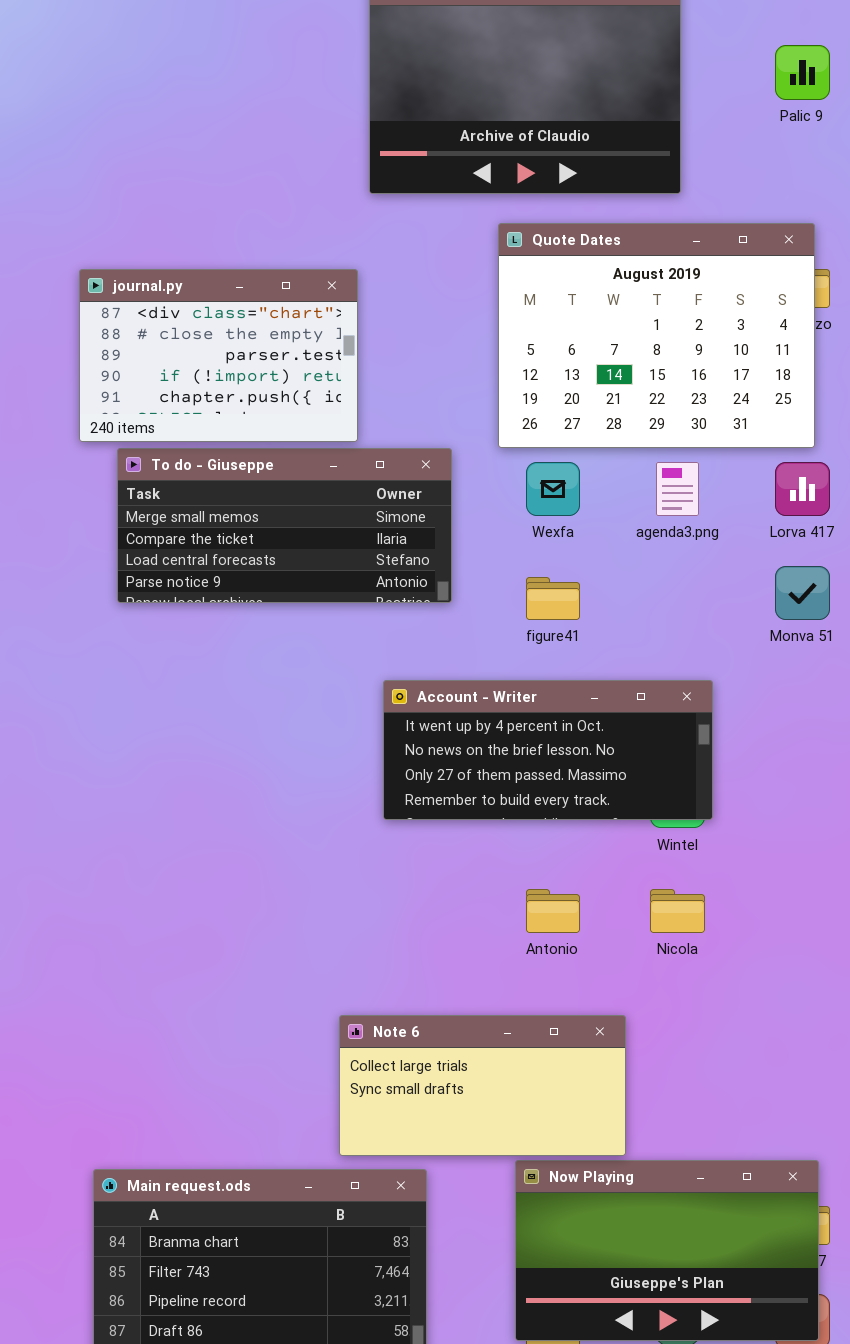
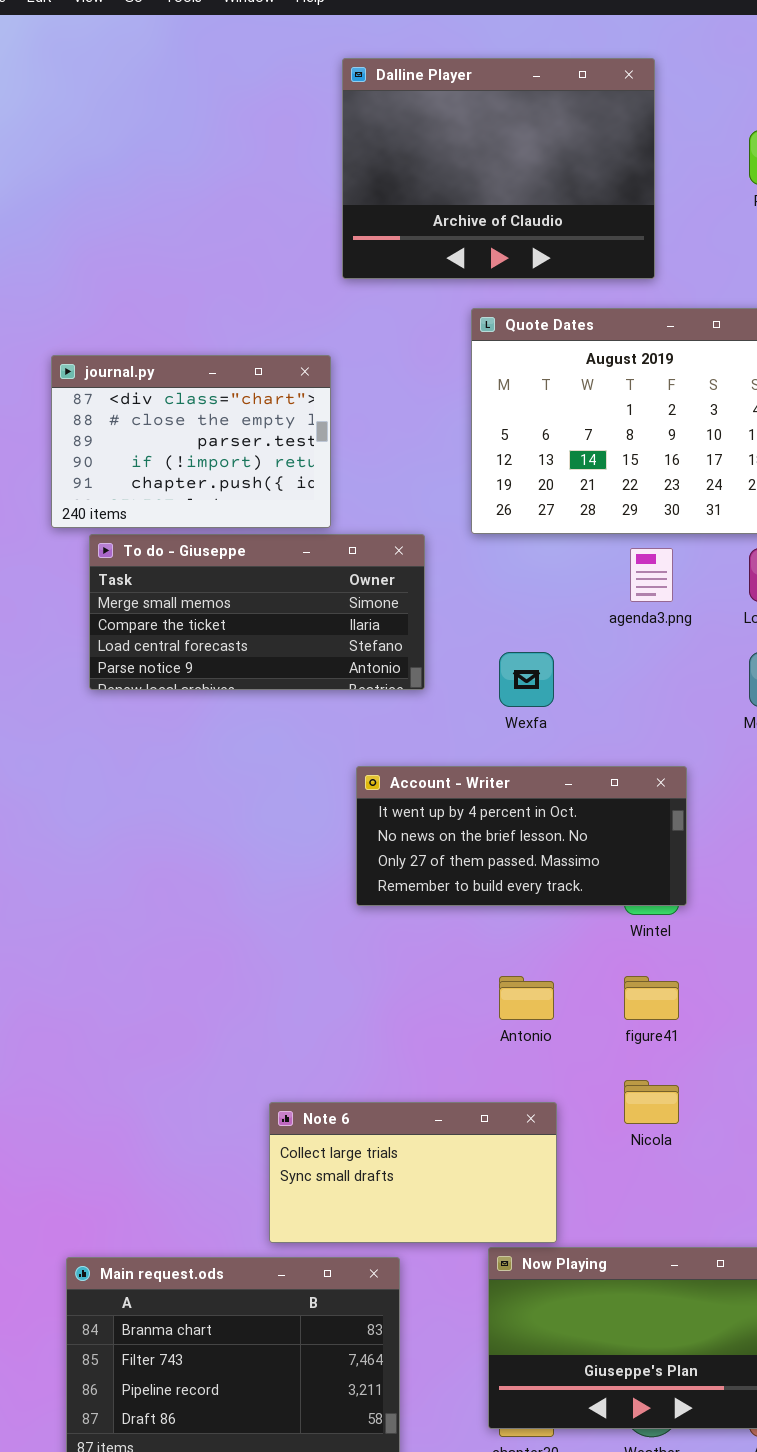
Wexfa: [526,462,580,516] -> [499,652,554,707], moved
figure41: [526,577,580,620] -> [624,976,679,1020], moved
Nicola: [650,889,705,933] -> [624,1080,679,1124], moved
Note 6: [339,1015,626,1156] -> [269,1102,557,1243], moved

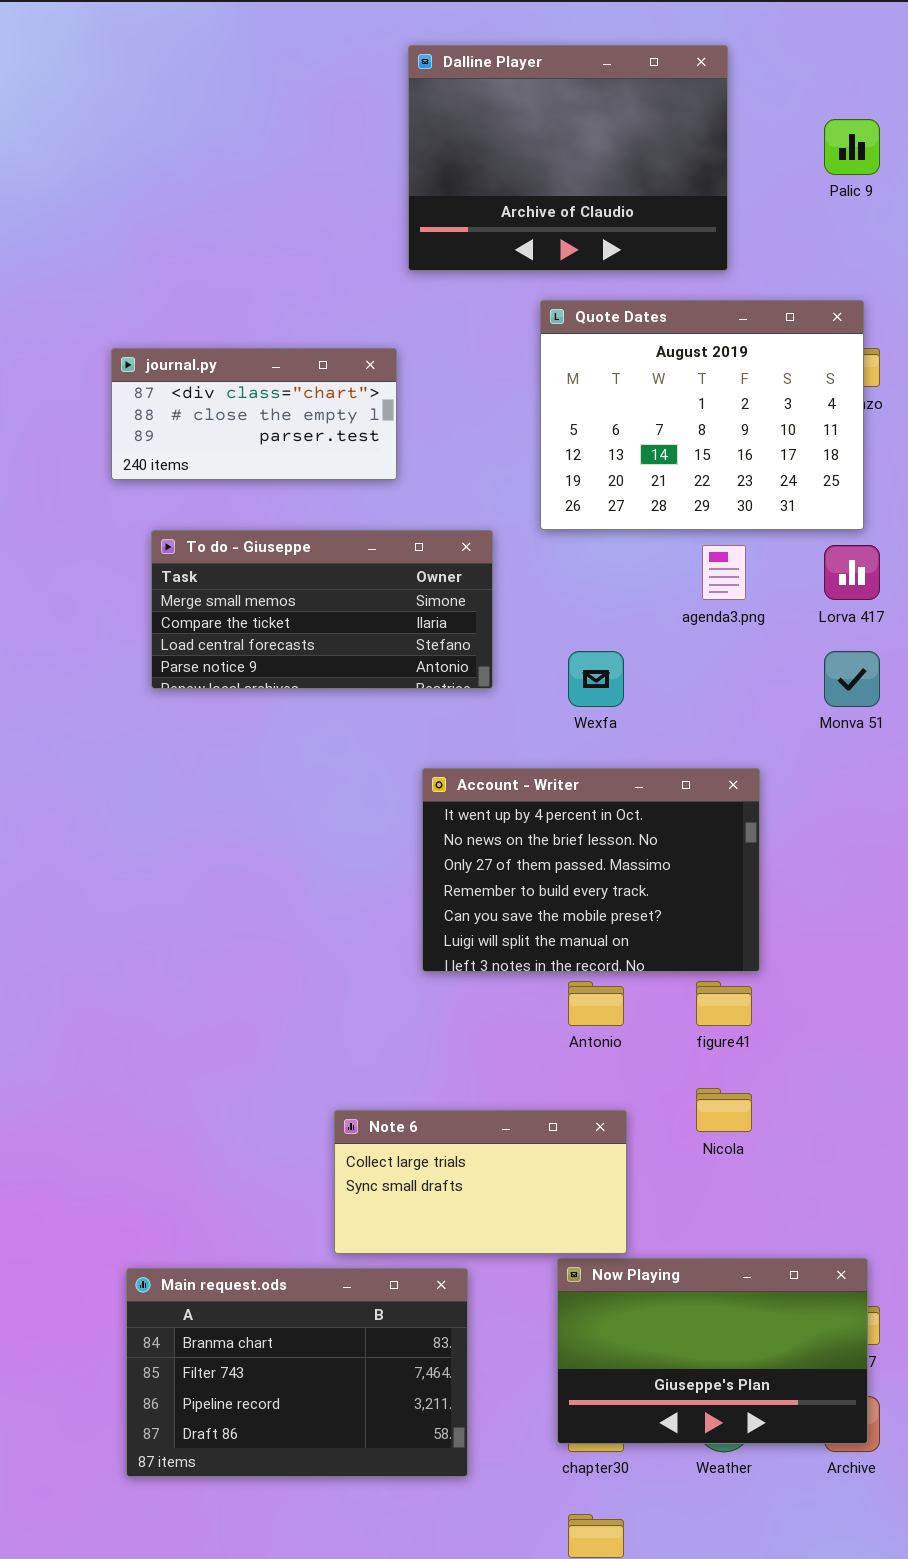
journal.py: [51,355,331,528] -> [111,348,397,480], resized
Account - Writer: [356,766,687,906] -> [422,768,760,972], resized

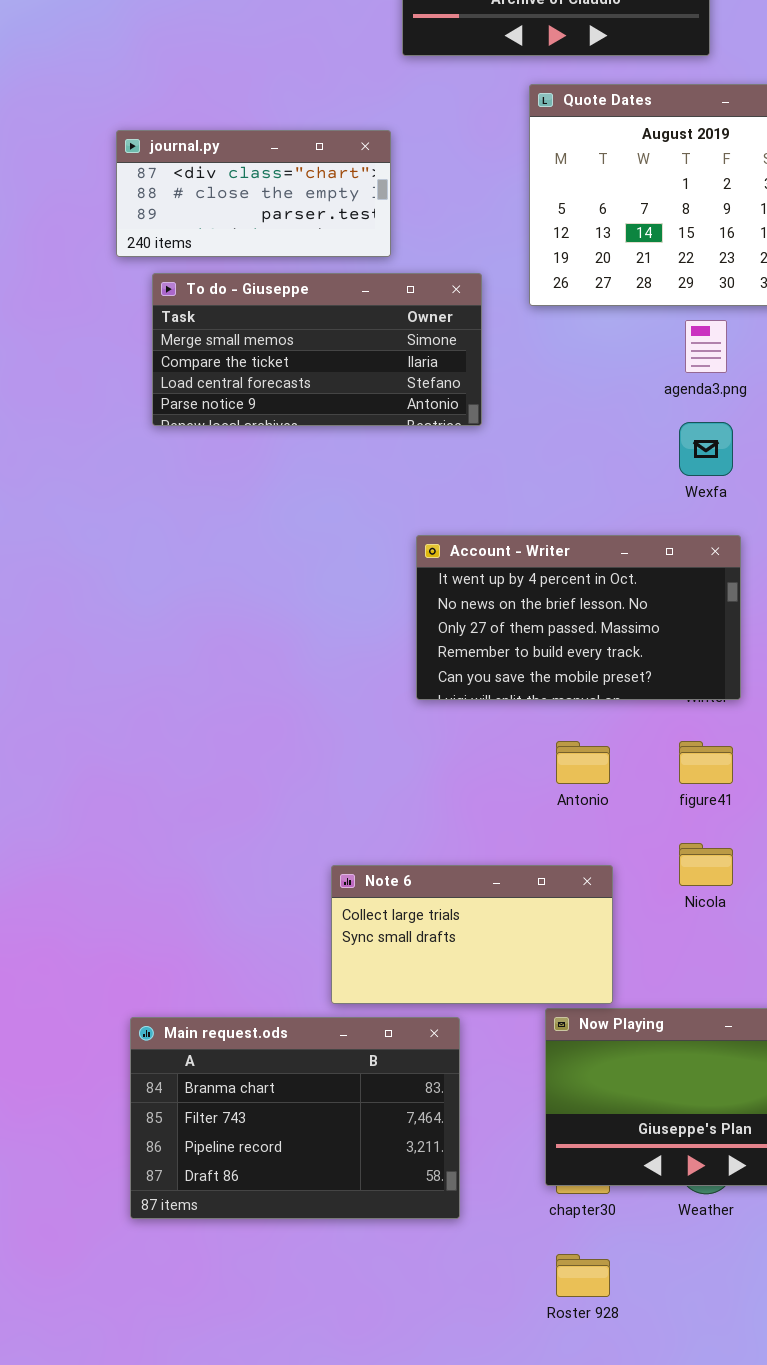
To do - Giuseppe: [151,530,493,689] -> [152,273,482,426], moved
Wexfa: [568,651,624,707] -> [679,422,733,476], moved
Account - Writer: [422,768,760,972] -> [416,535,741,700], resized

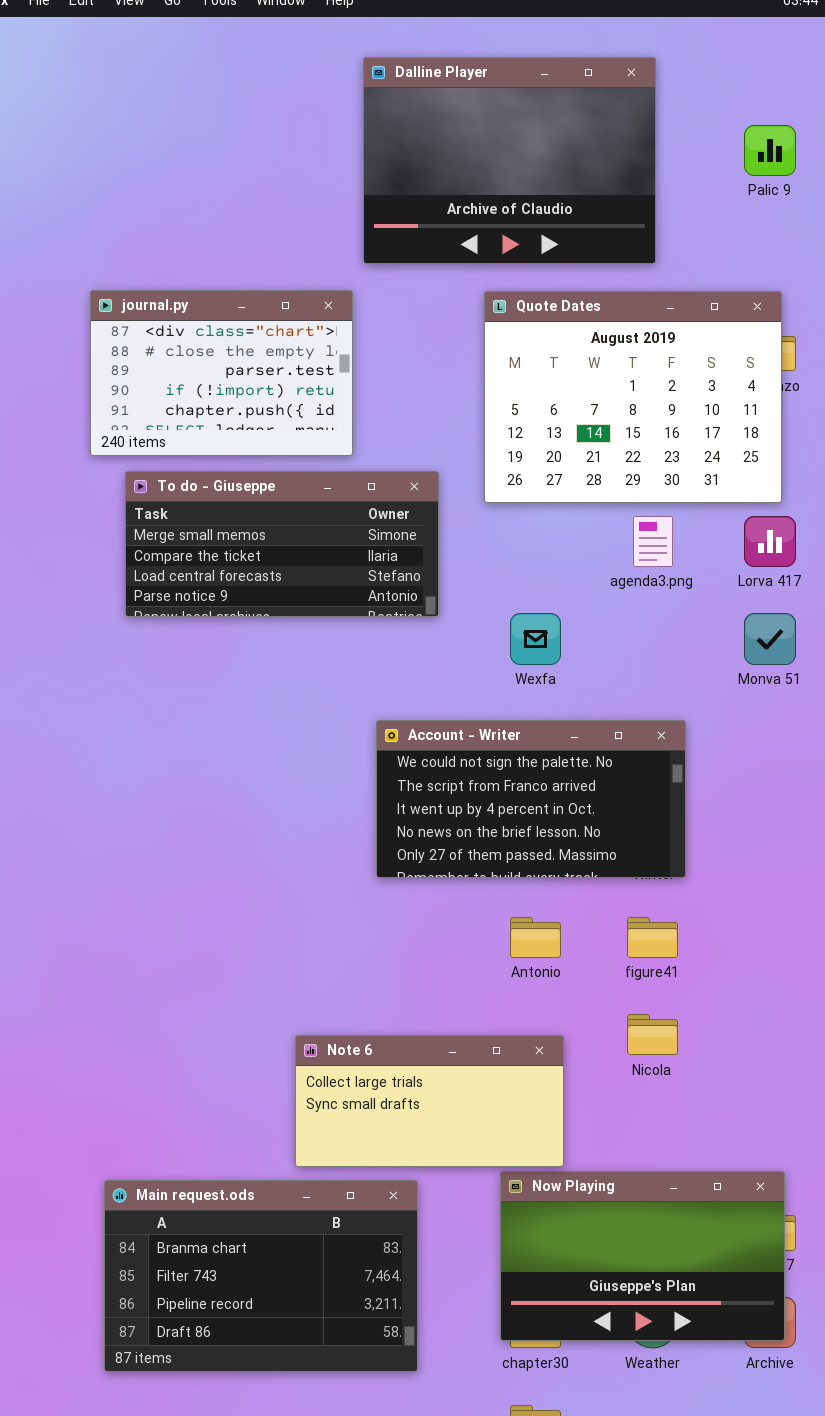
journal.py: [116,130,391,257] -> [90,290,353,456], resized
Wexfa: [679,422,733,476] -> [510,613,561,665], moved
Account - Writer: [416,535,741,700] -> [376,720,686,878], scrolled up 2 rows

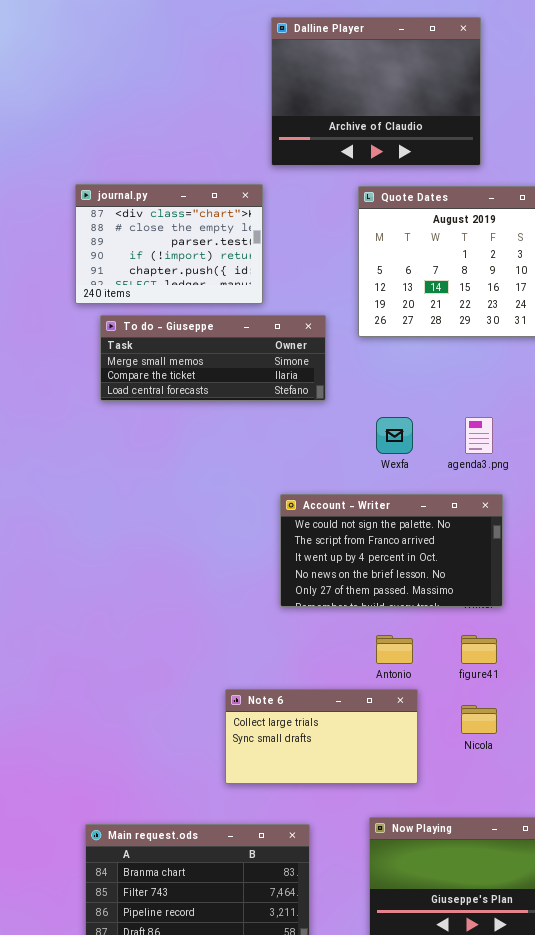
To do - Giuseppe: [125,471,439,617] -> [100,315,326,401], resized
agenda3.png: [633,516,673,567] -> [465,417,493,454], moved
Note 6: [295,1035,564,1167] -> [225,689,418,784], moved

